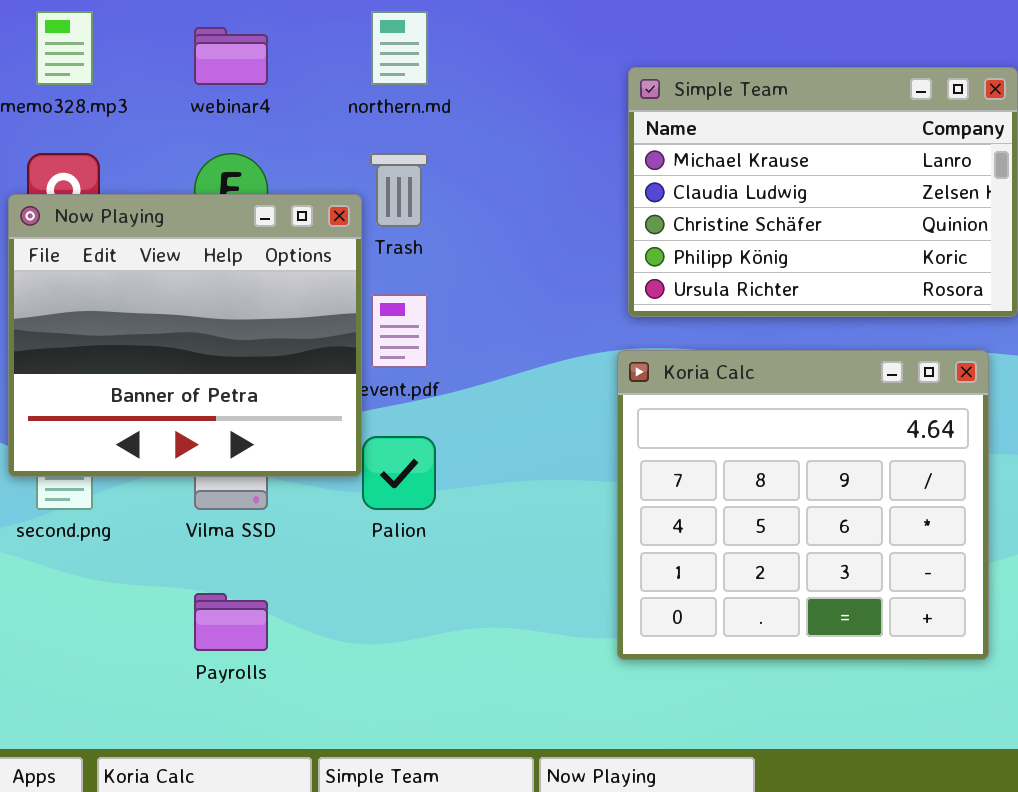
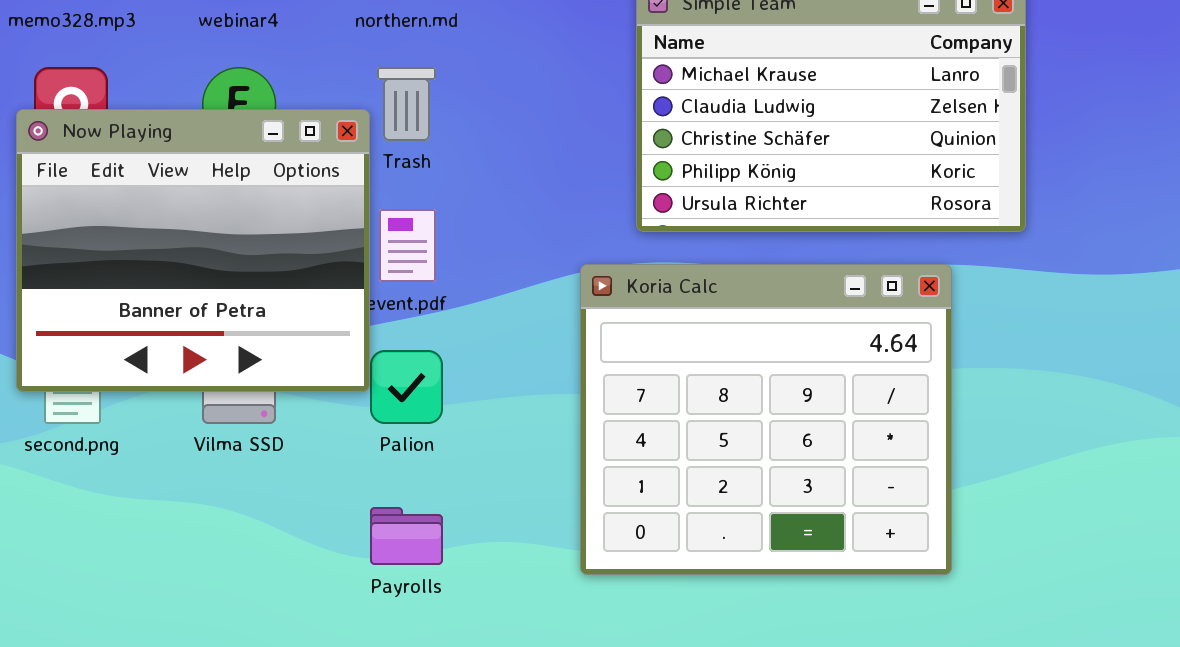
Koria Calc: [617,350,989,660] -> [580,264,952,575], moved
Payrolls: [194,593,268,651] -> [370,507,443,565], moved

